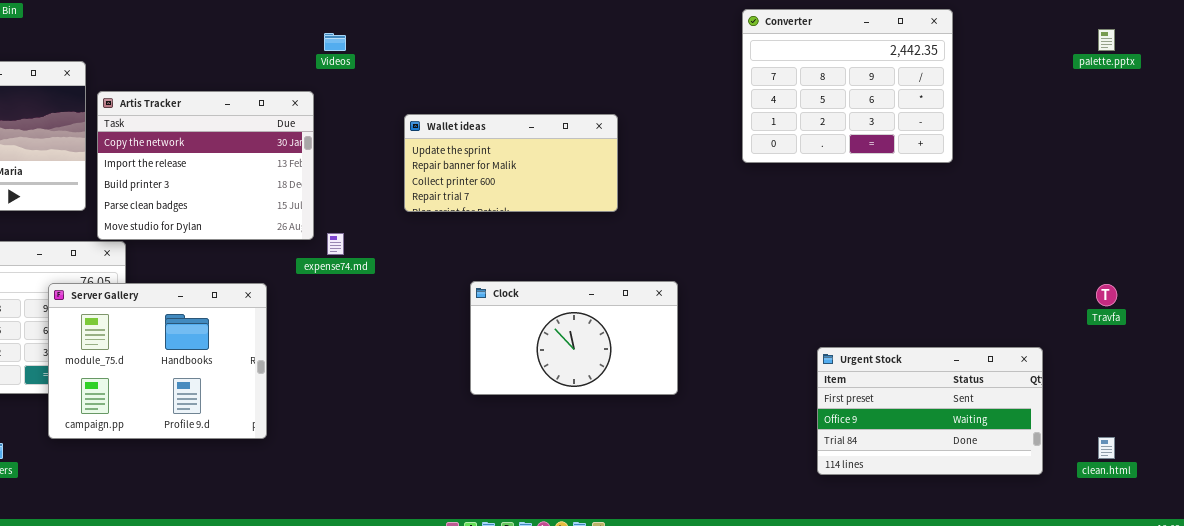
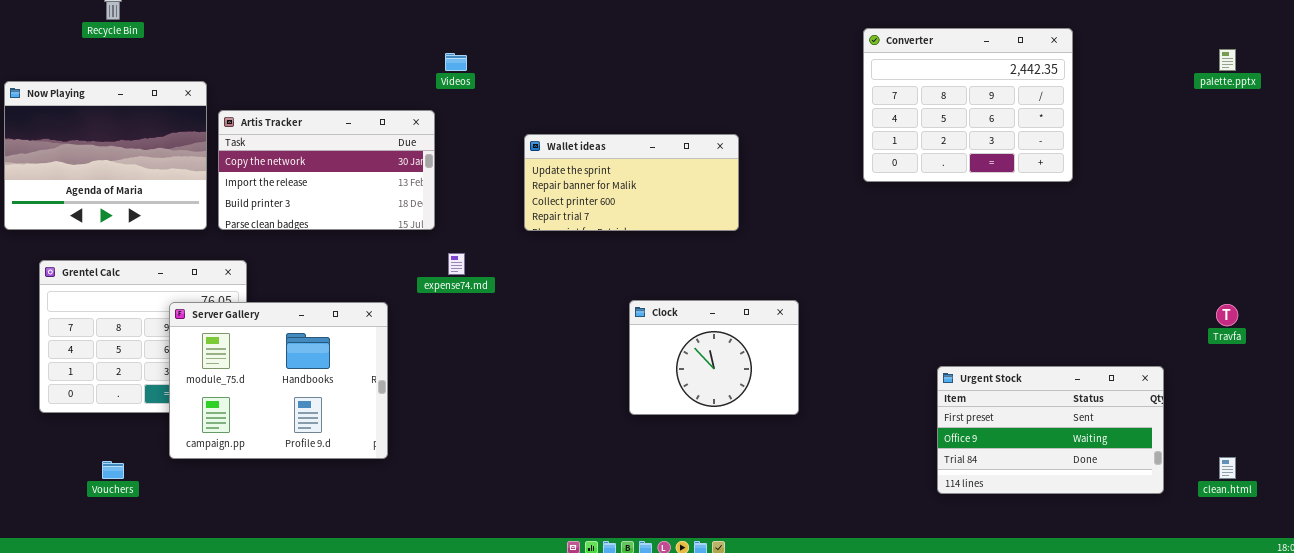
Artis Tracker: [97,91,314,240] -> [218,110,435,230], resized
Clock: [470,281,678,395] -> [629,300,799,415], resized

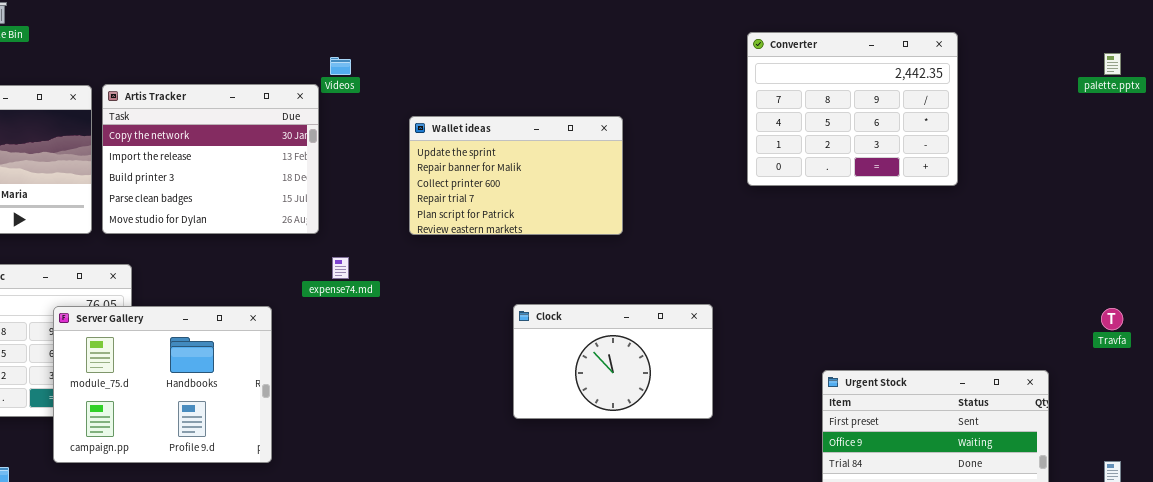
Artis Tracker: [218,110,435,230] -> [102,84,319,234], resized
Wallet ideas: [524,134,739,231] -> [409,116,623,235], resized
Clock: [629,300,799,415] -> [513,304,713,419], resized

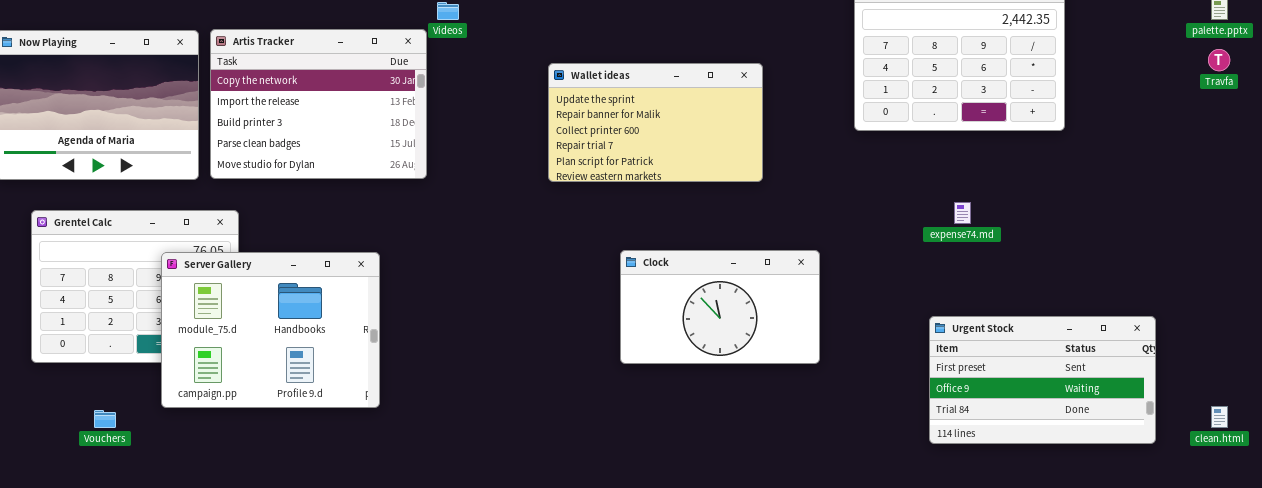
Wallet ideas: [409,116,623,235] -> [548,63,763,182], moved
expense74.md: [332,257,349,279] -> [954,202,971,224], moved
Travfa: [1101,308,1123,330] -> [1208,49,1230,71], moved

